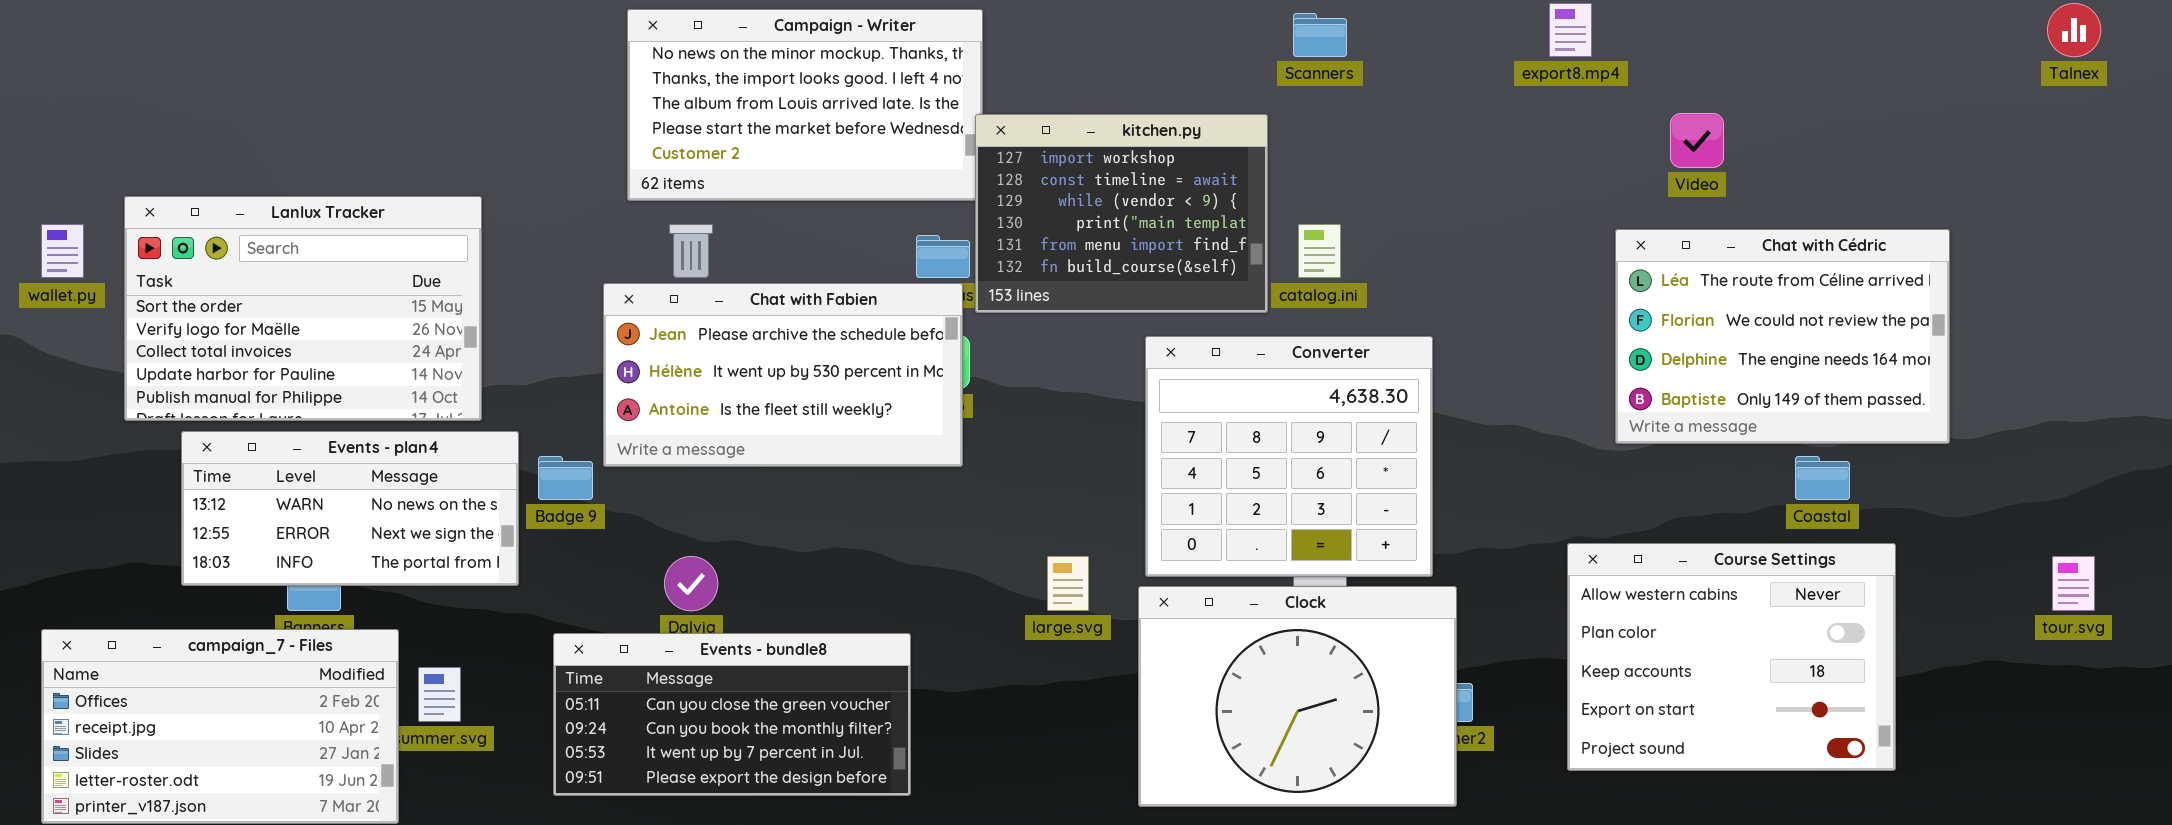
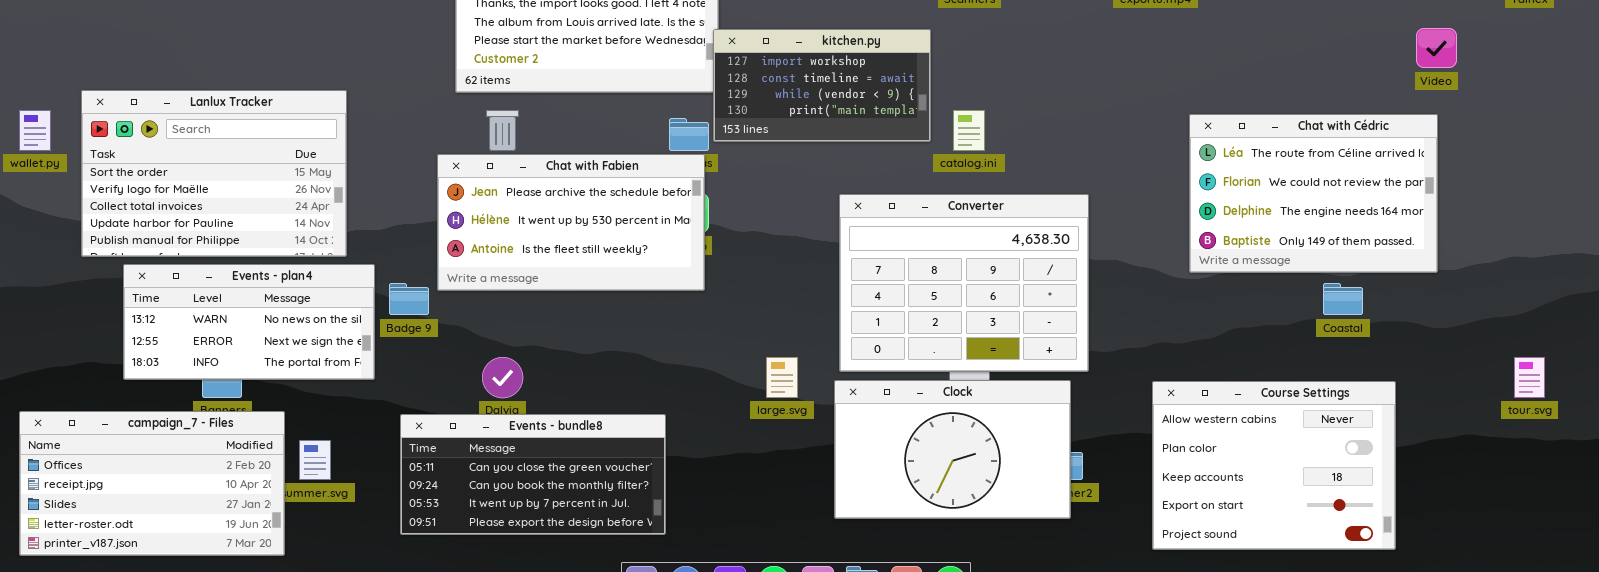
Video: [1670,113,1724,168] -> [1416,28,1457,68], moved
kitchen.py: [975,114,1268,313] -> [713,29,931,142], resized
Converter: [1145,336,1433,577] -> [839,194,1089,372], resized
Course Settings: [1567,543,1896,771] -> [1152,381,1396,550], moved
Clock: [1138,586,1457,807] -> [834,380,1071,519], resized

